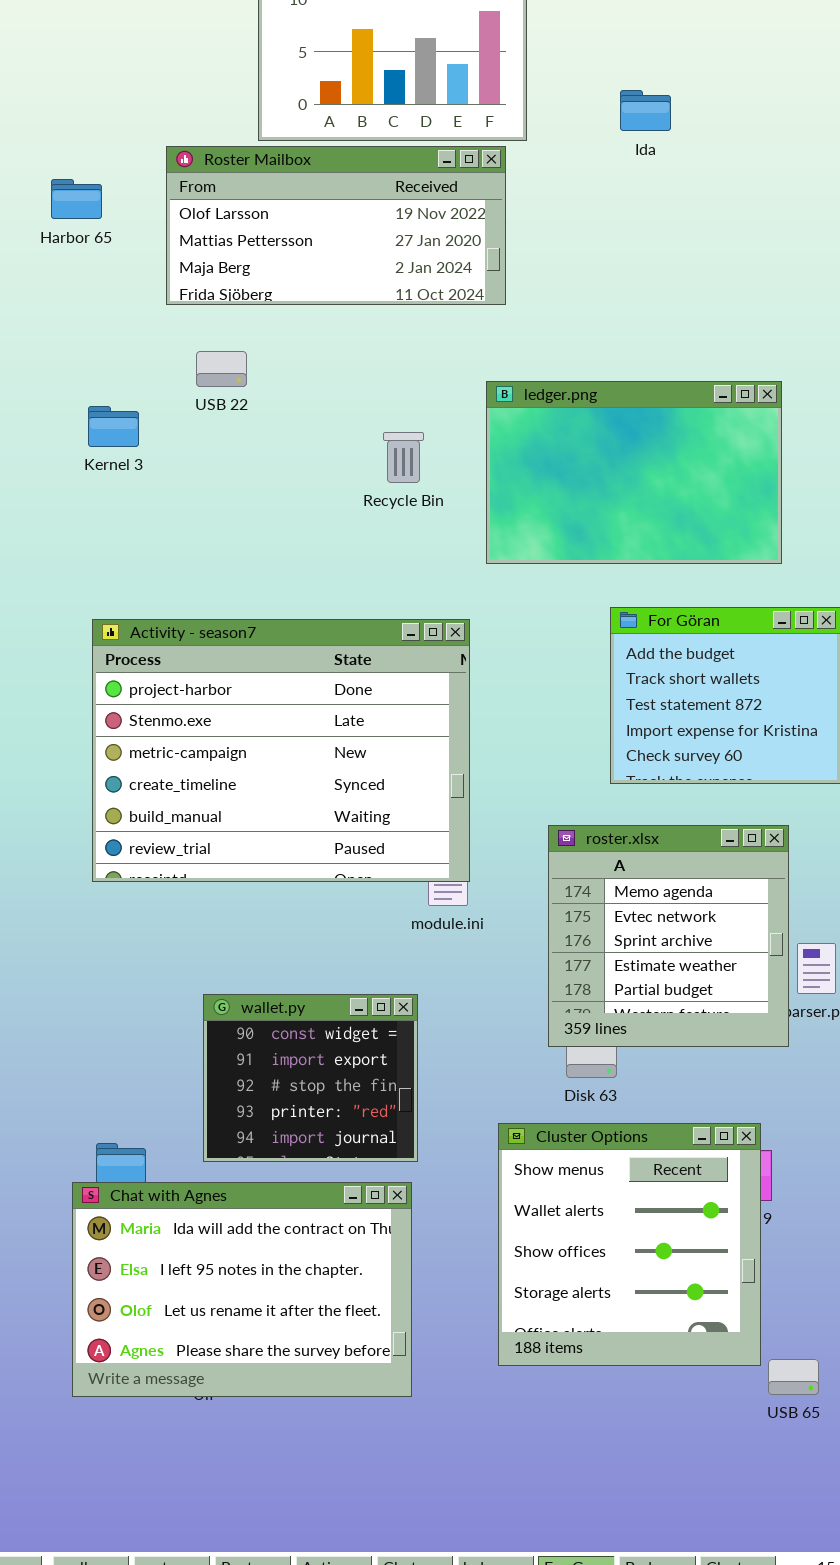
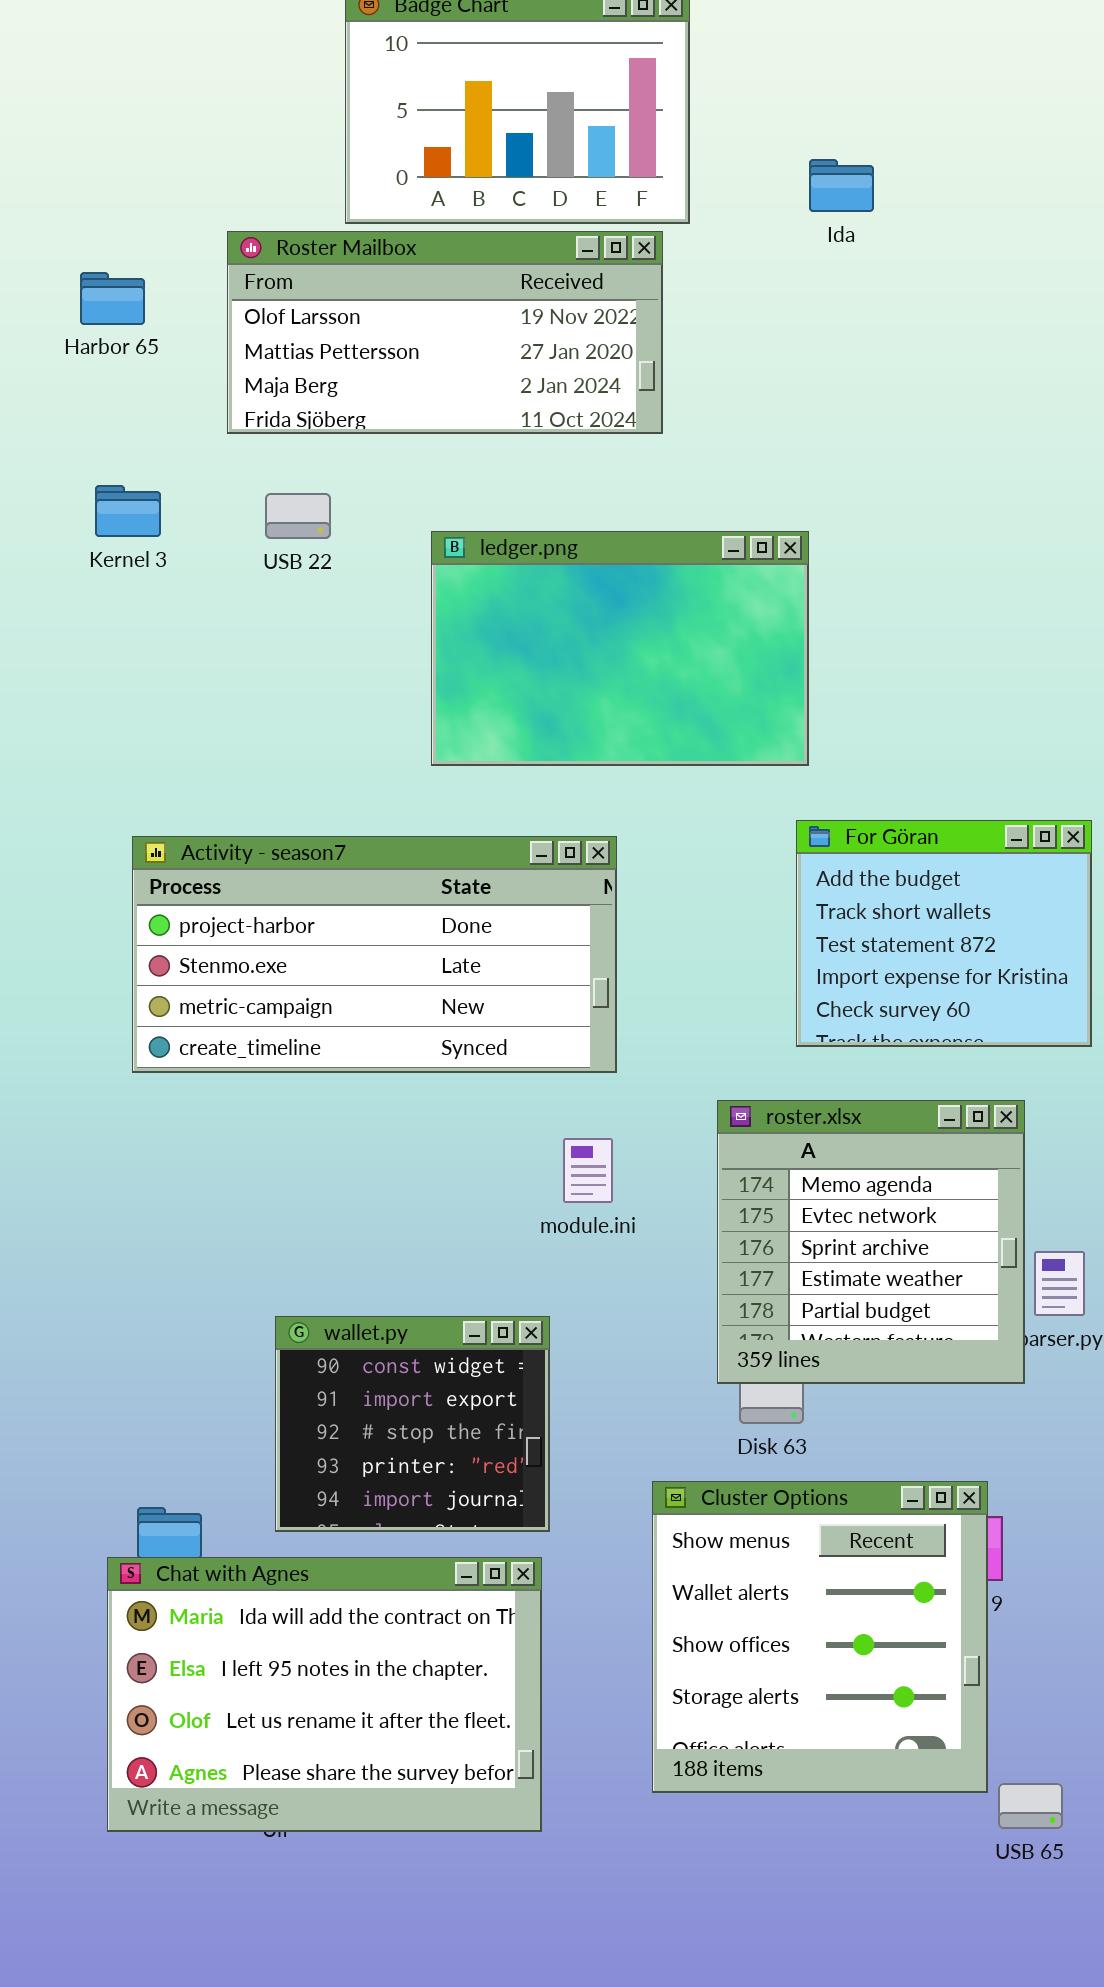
ledger.png: [486,381,782,564] -> [431,531,809,766], moved
Kernel 3: [88,406,139,447] -> [95,485,161,537], moved
Activity - season7: [92,619,470,882] -> [132,836,617,1073], resized

